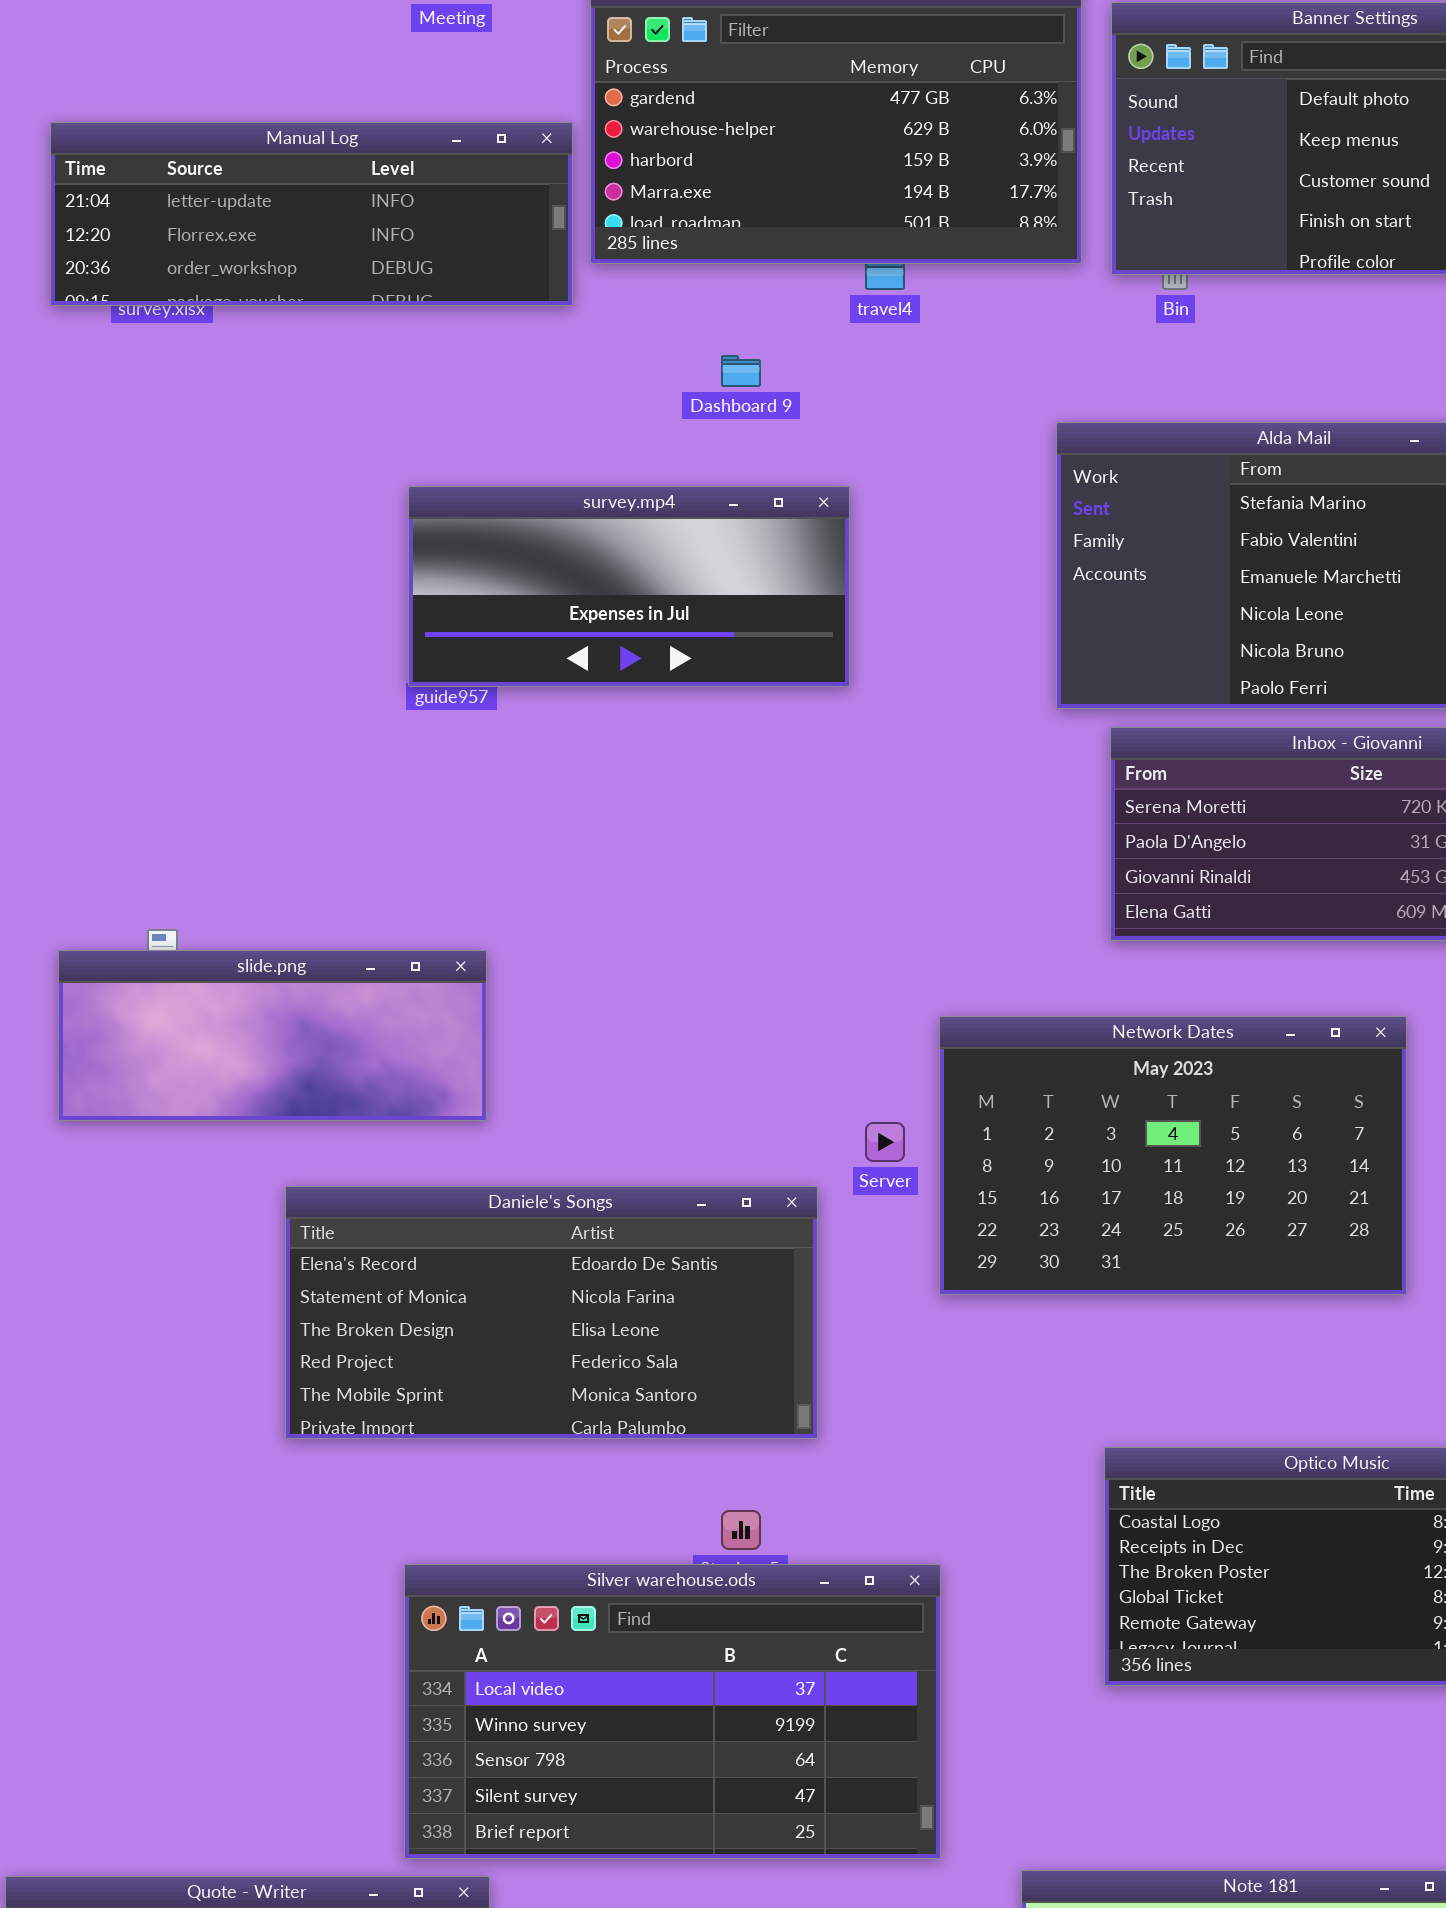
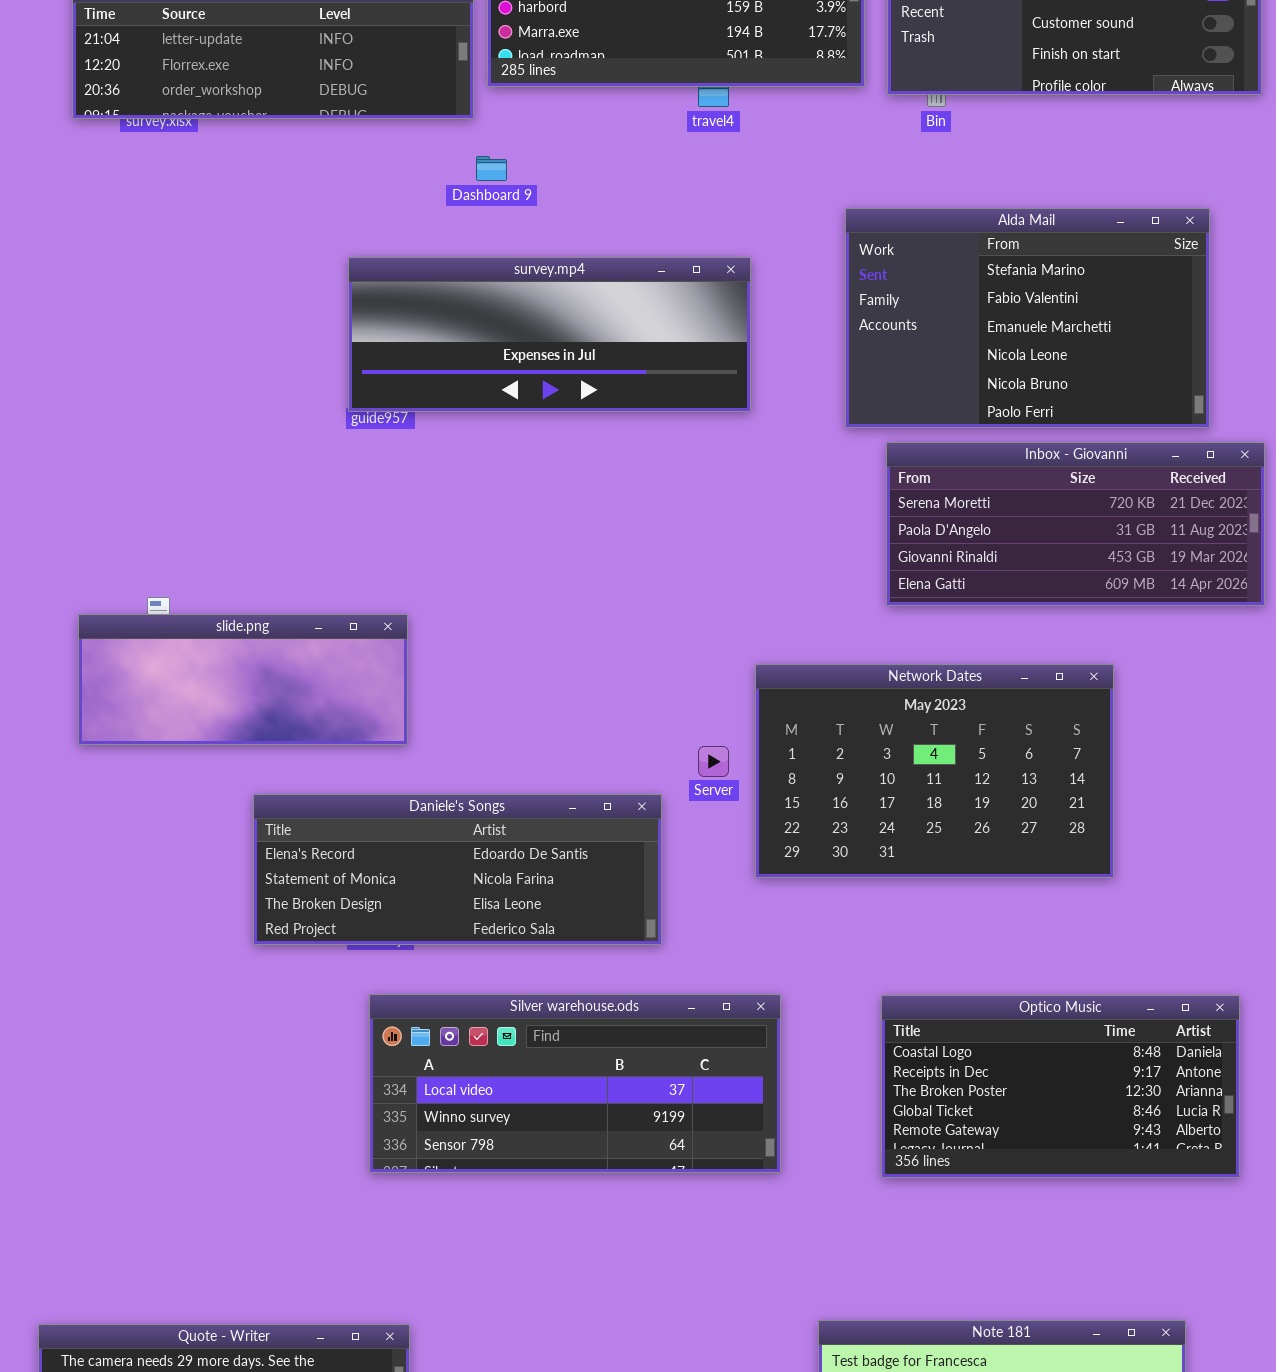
Dashboard 9: [721,355,761,387] -> [476,156,507,181], moved
survey.mp4: [408,486,850,687] -> [348,257,751,412], resized
Daniele's Songs: [285,1186,818,1439] -> [253,794,662,945], resized
Silver warehouse.ods: [404,1564,941,1859] -> [369,994,781,1173], moved, resized

